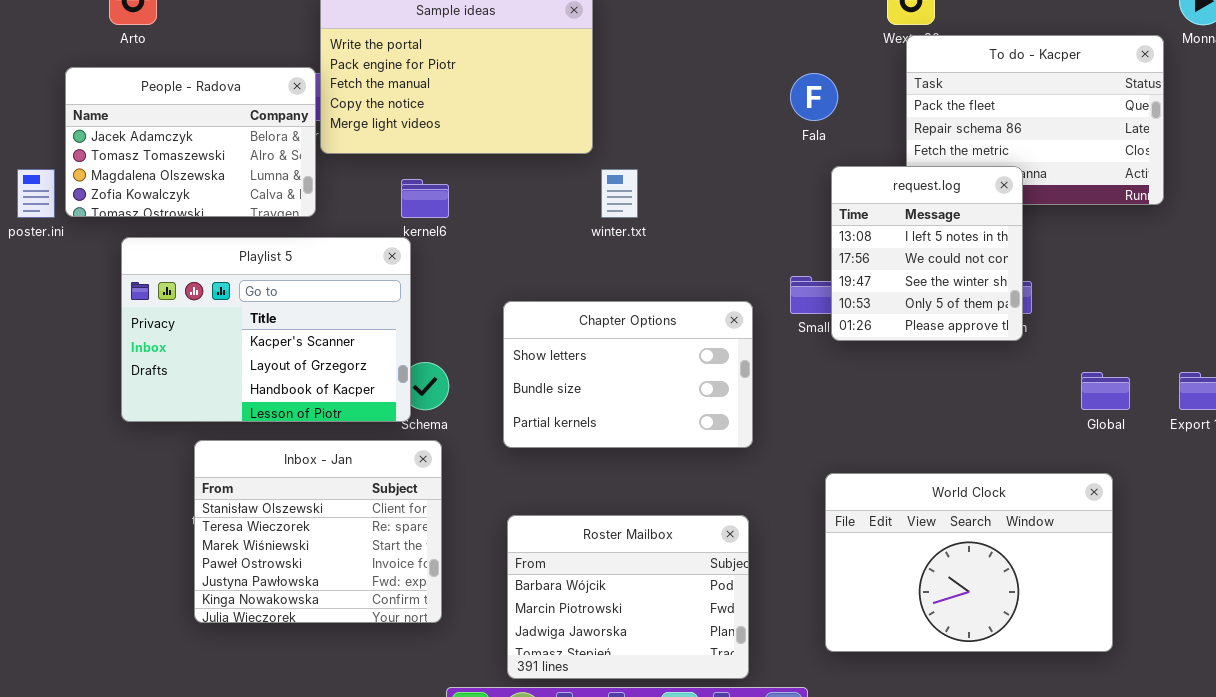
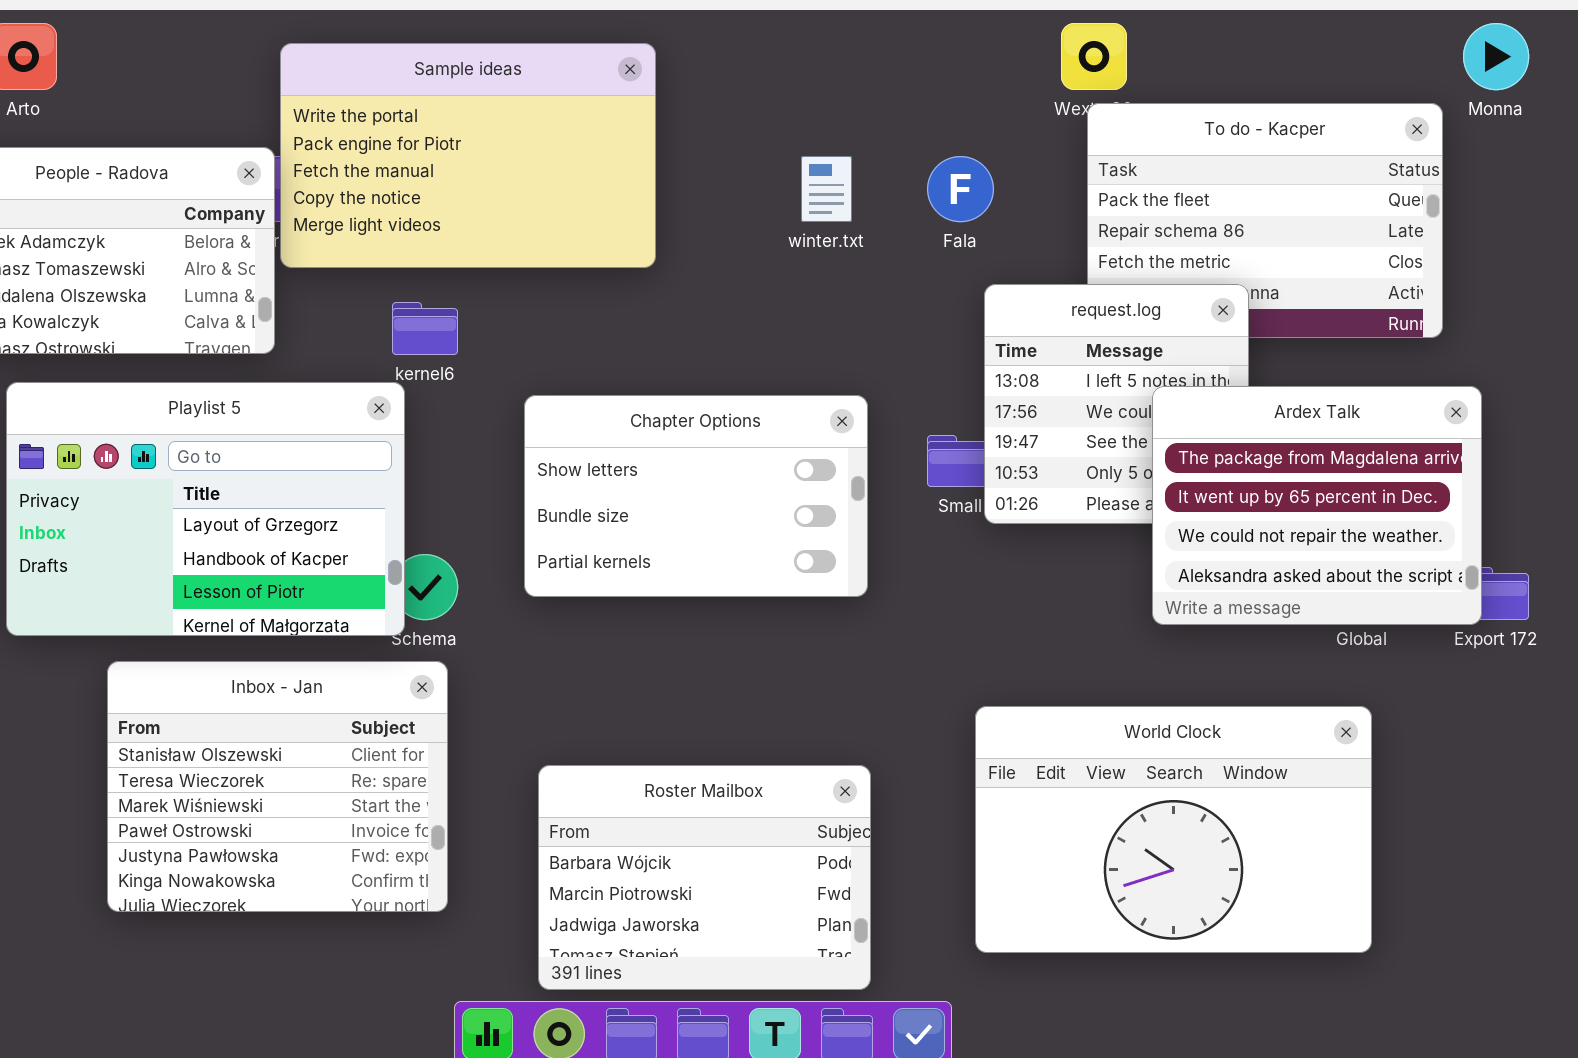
winter.txt: [601,169,638,218] -> [801,156,852,222], moved
Playlist 5: [121,237,411,422] -> [6,382,405,636], scrolled down 1 row
Ardex Talk: none -> [1152,386,1482,625], opened
Chapter Options: [503,301,753,448] -> [524,395,868,597], moved

